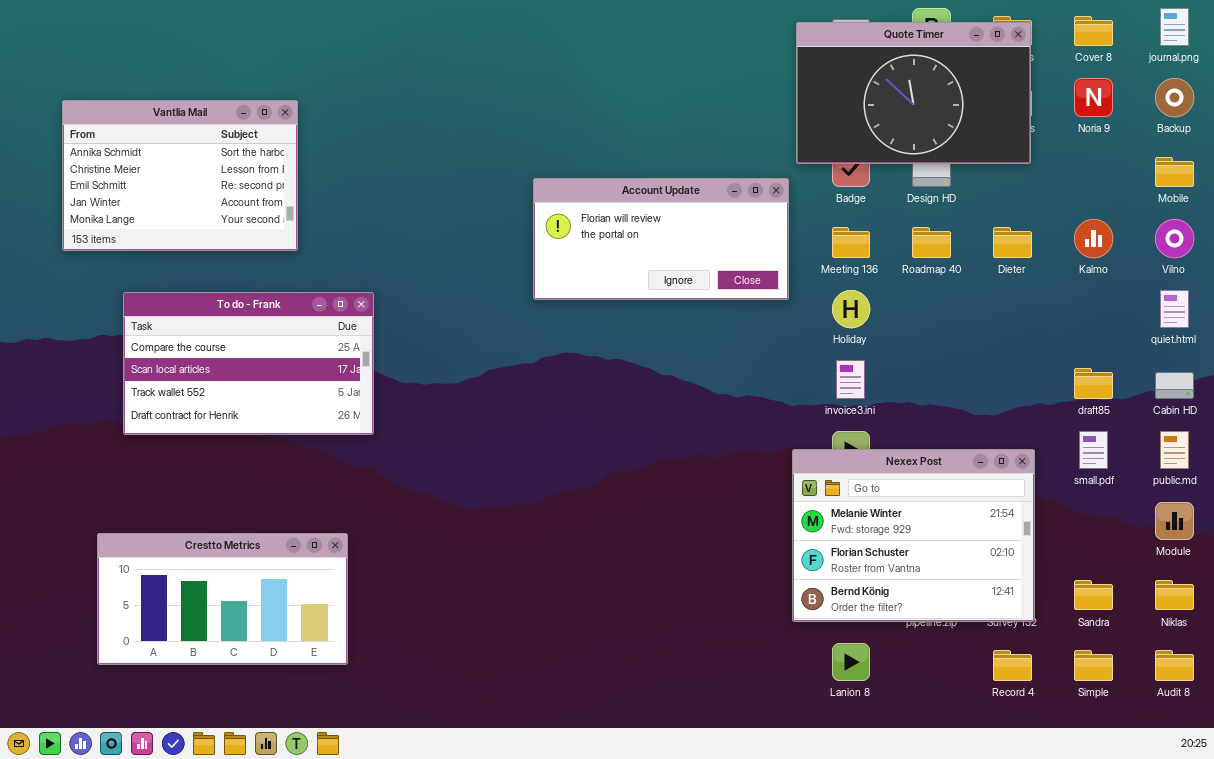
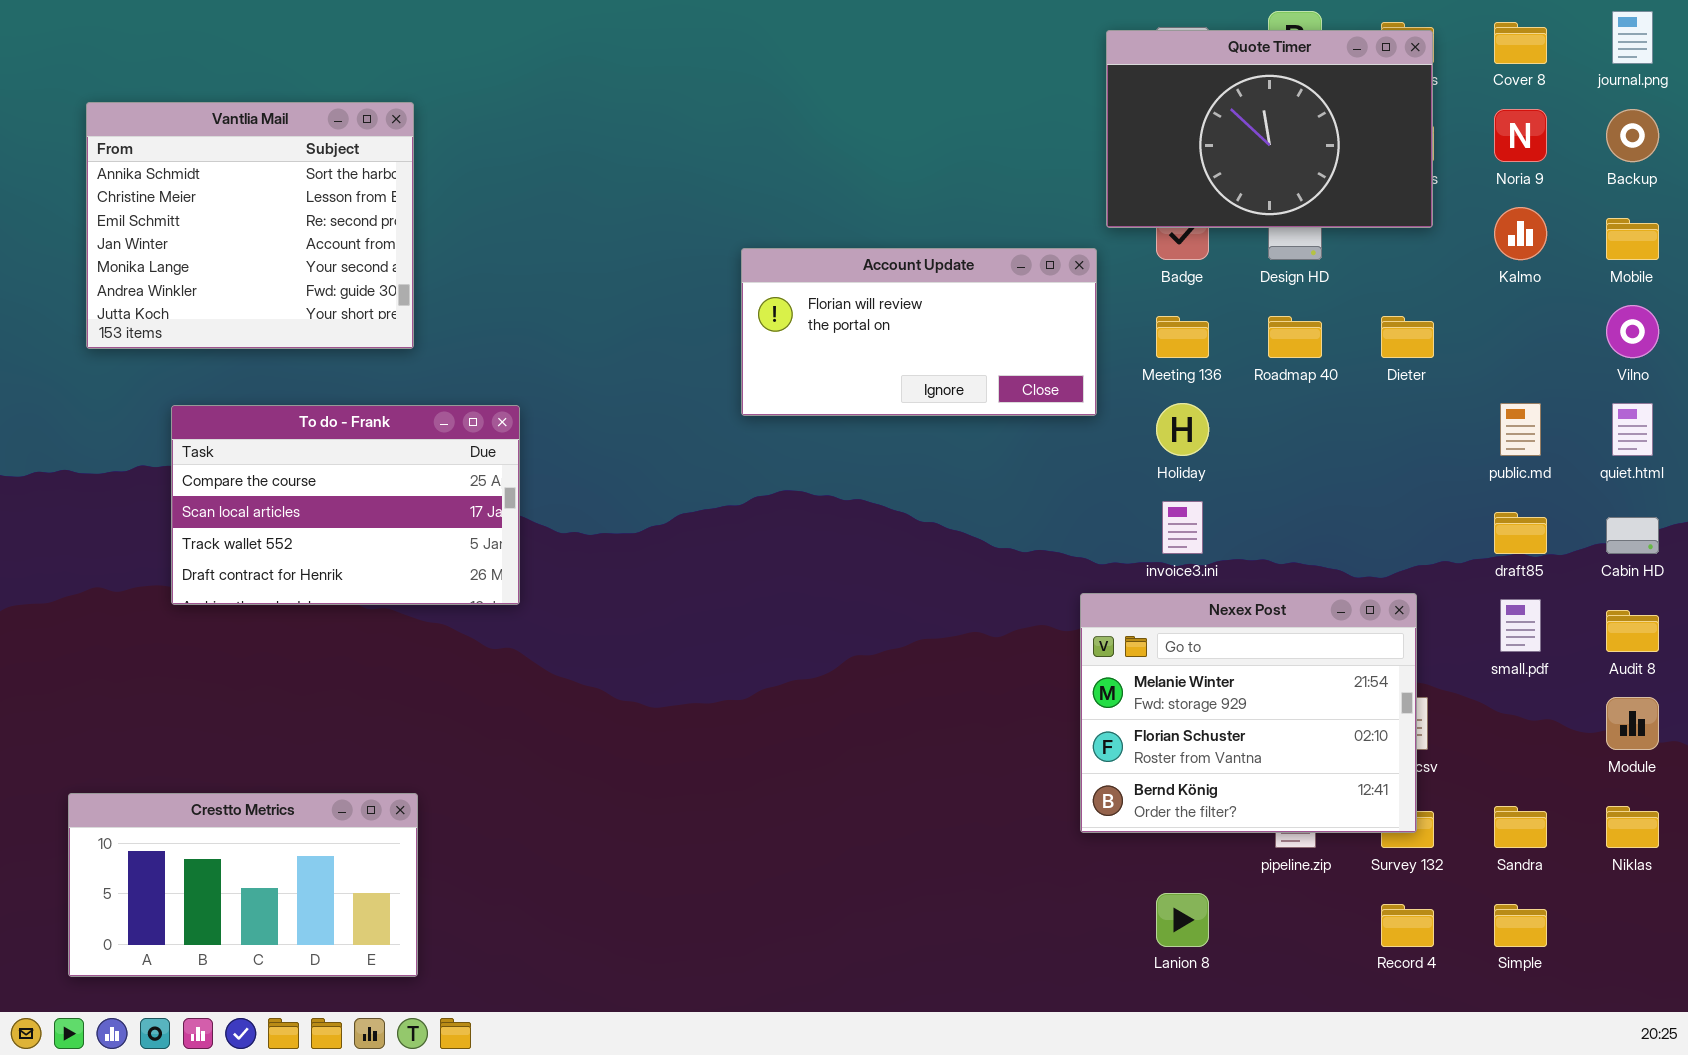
Vantlia Mail: [62,100,298,251] -> [86,102,414,349], resized
Kalmo: [1074,219,1113,258] -> [1494,207,1547,260], moved
public.md: [1160,431,1189,469] -> [1500,403,1541,456], moved
Nexex Post: [792,449,1035,622] -> [1080,593,1417,833], moved
Crestto Metrics: [97,533,348,665] -> [68,793,418,977], moved
Audit 8: [1155,650,1194,681] -> [1606,610,1659,652], moved

